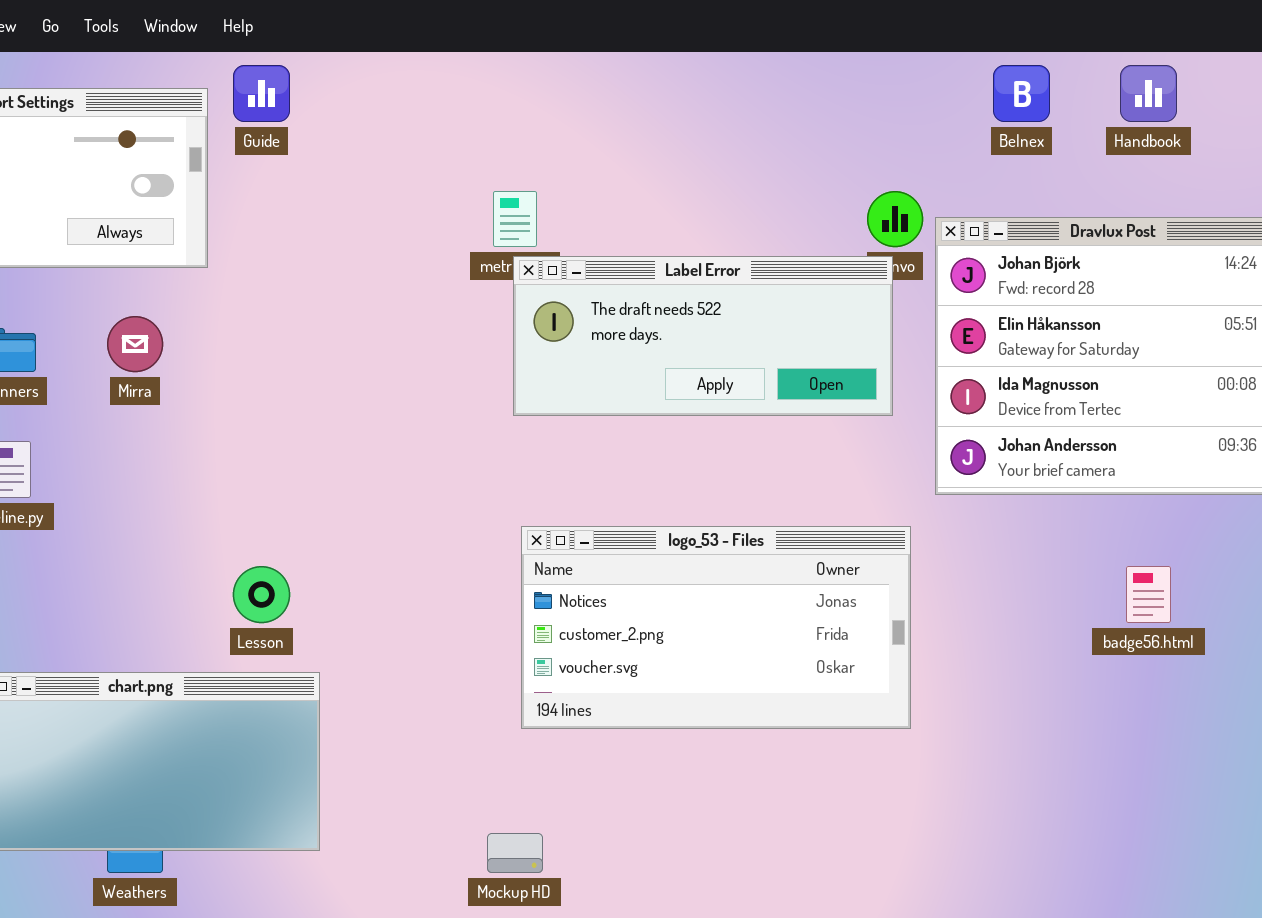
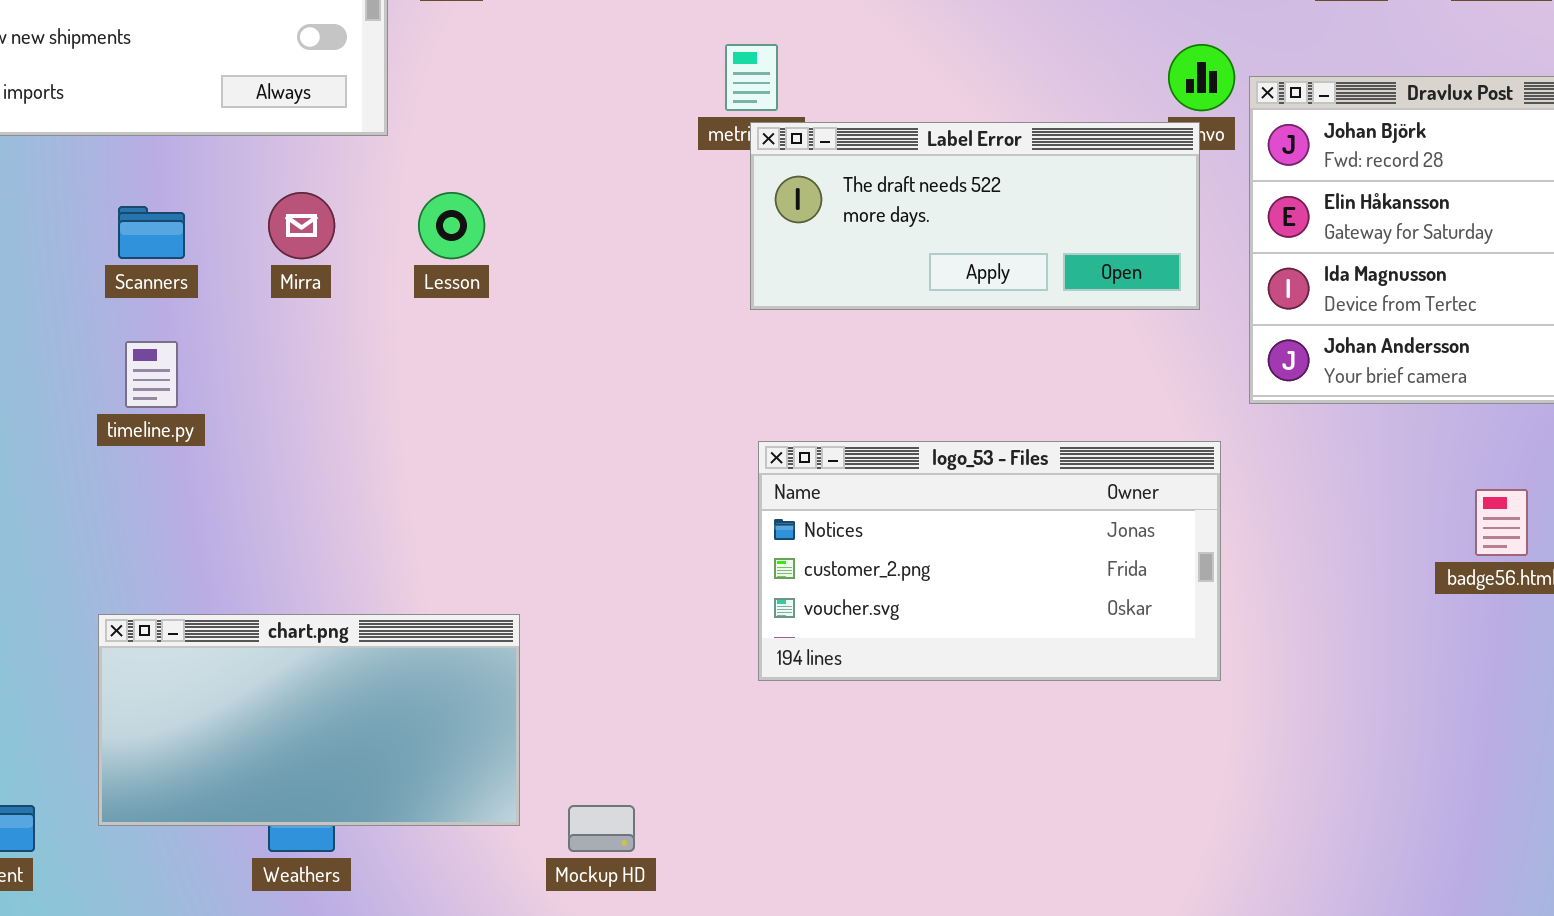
Lesson: [233,566,290,623] -> [418,192,485,259], moved
Mockup HD: [487,833,543,873] -> [568,805,635,852], moved

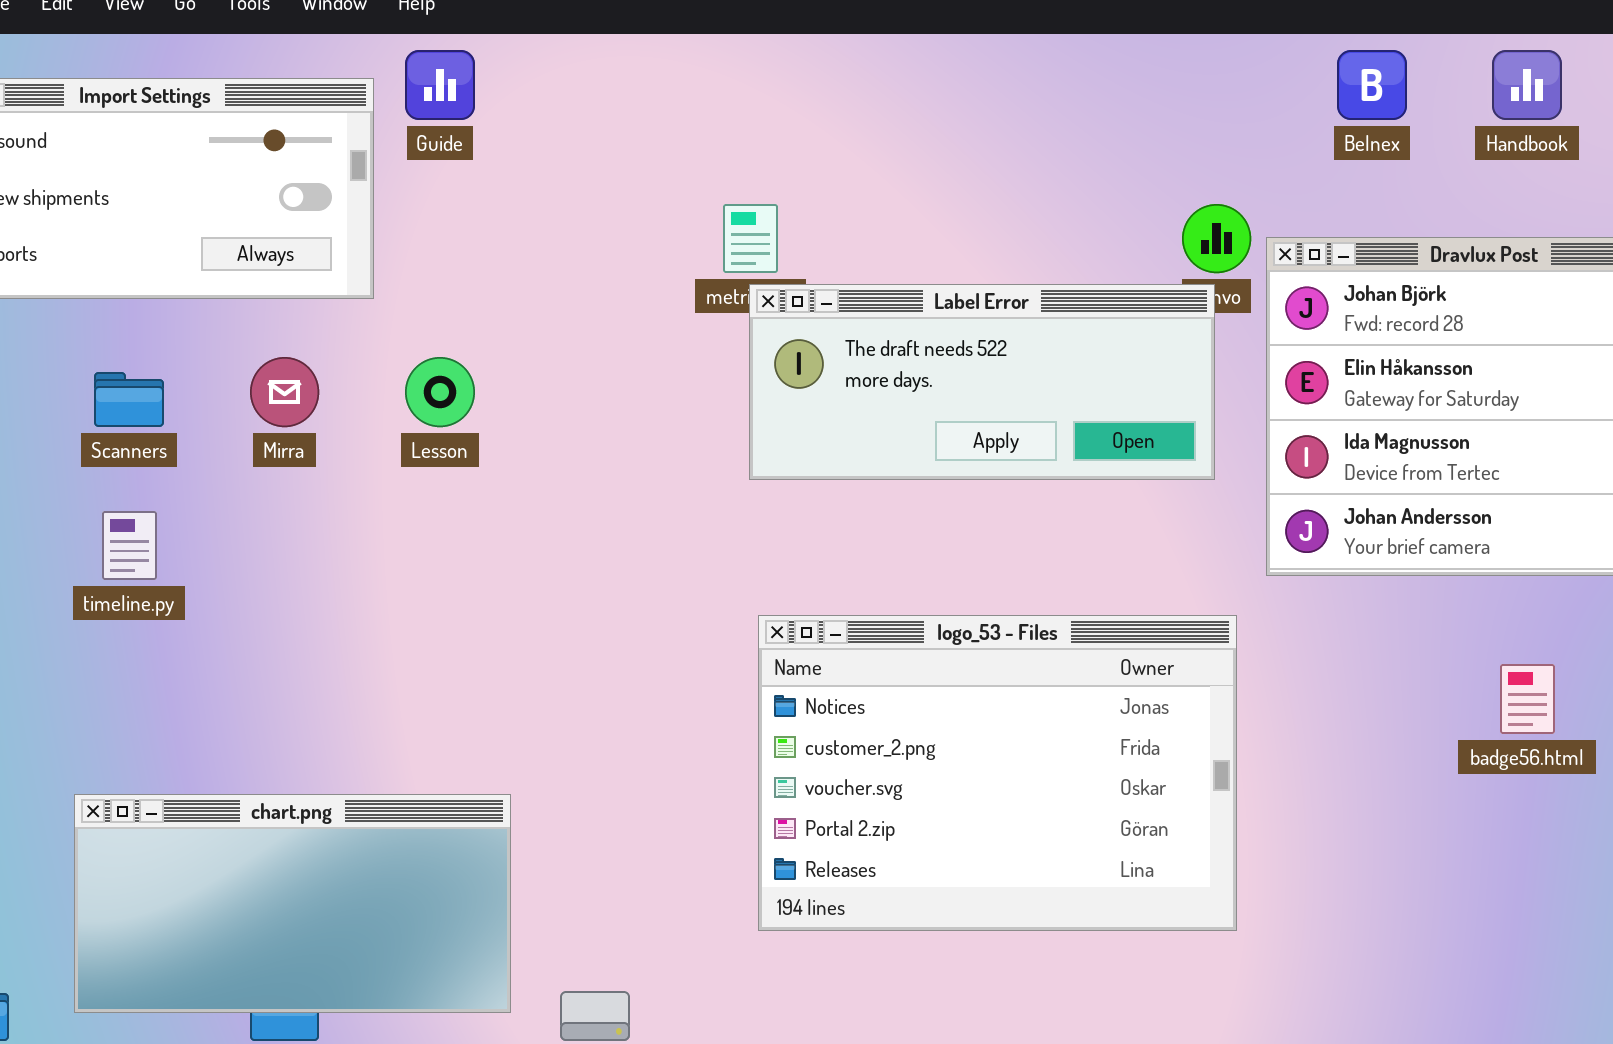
logo_53 - Files: [758,441,1221,681] -> [758,615,1237,931], resized

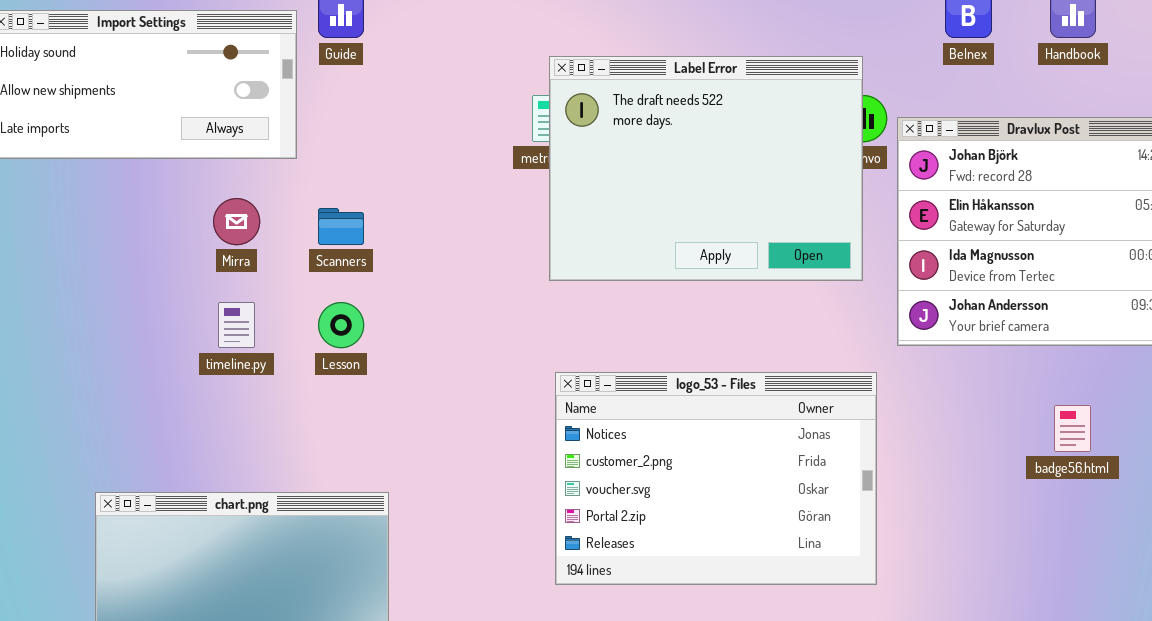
Label Error: [749,284,1215,480] -> [549,56,863,281], resized
Lesson: [405,357,475,427] -> [318,302,364,348], moved
Scanners: [94,372,164,427] -> [318,208,364,245], moved
timeline.py: [102,511,157,580] -> [218,302,255,348], moved

